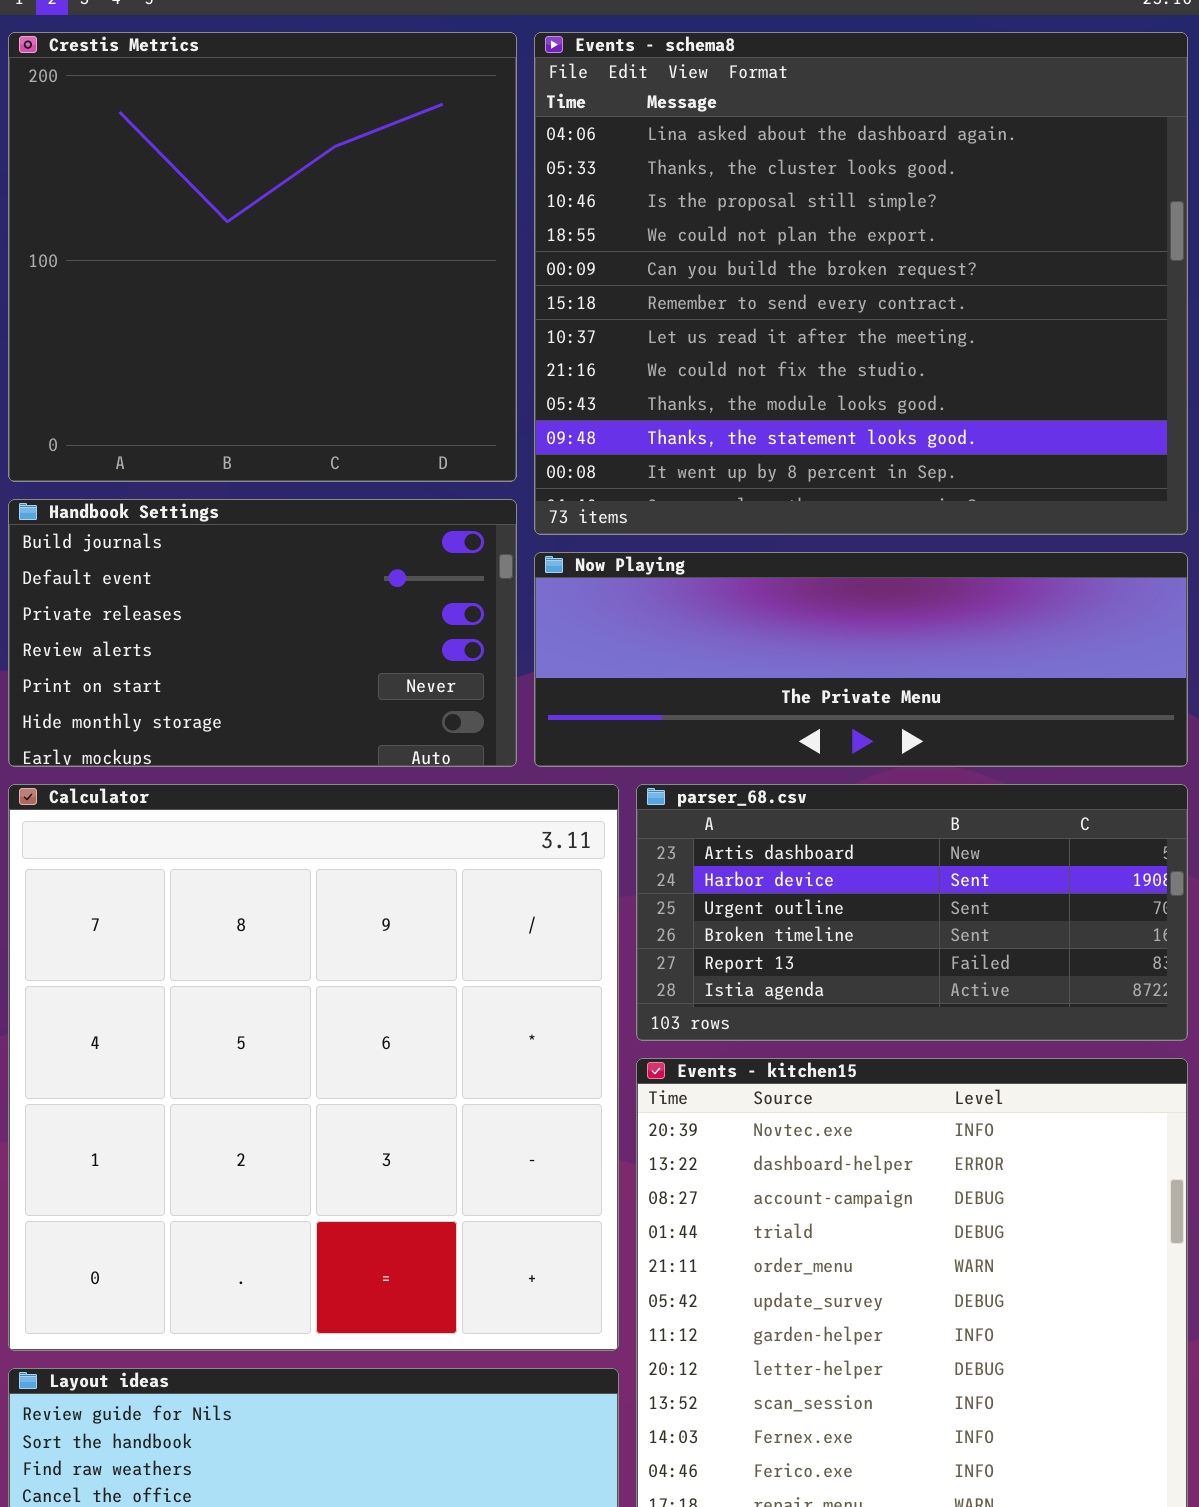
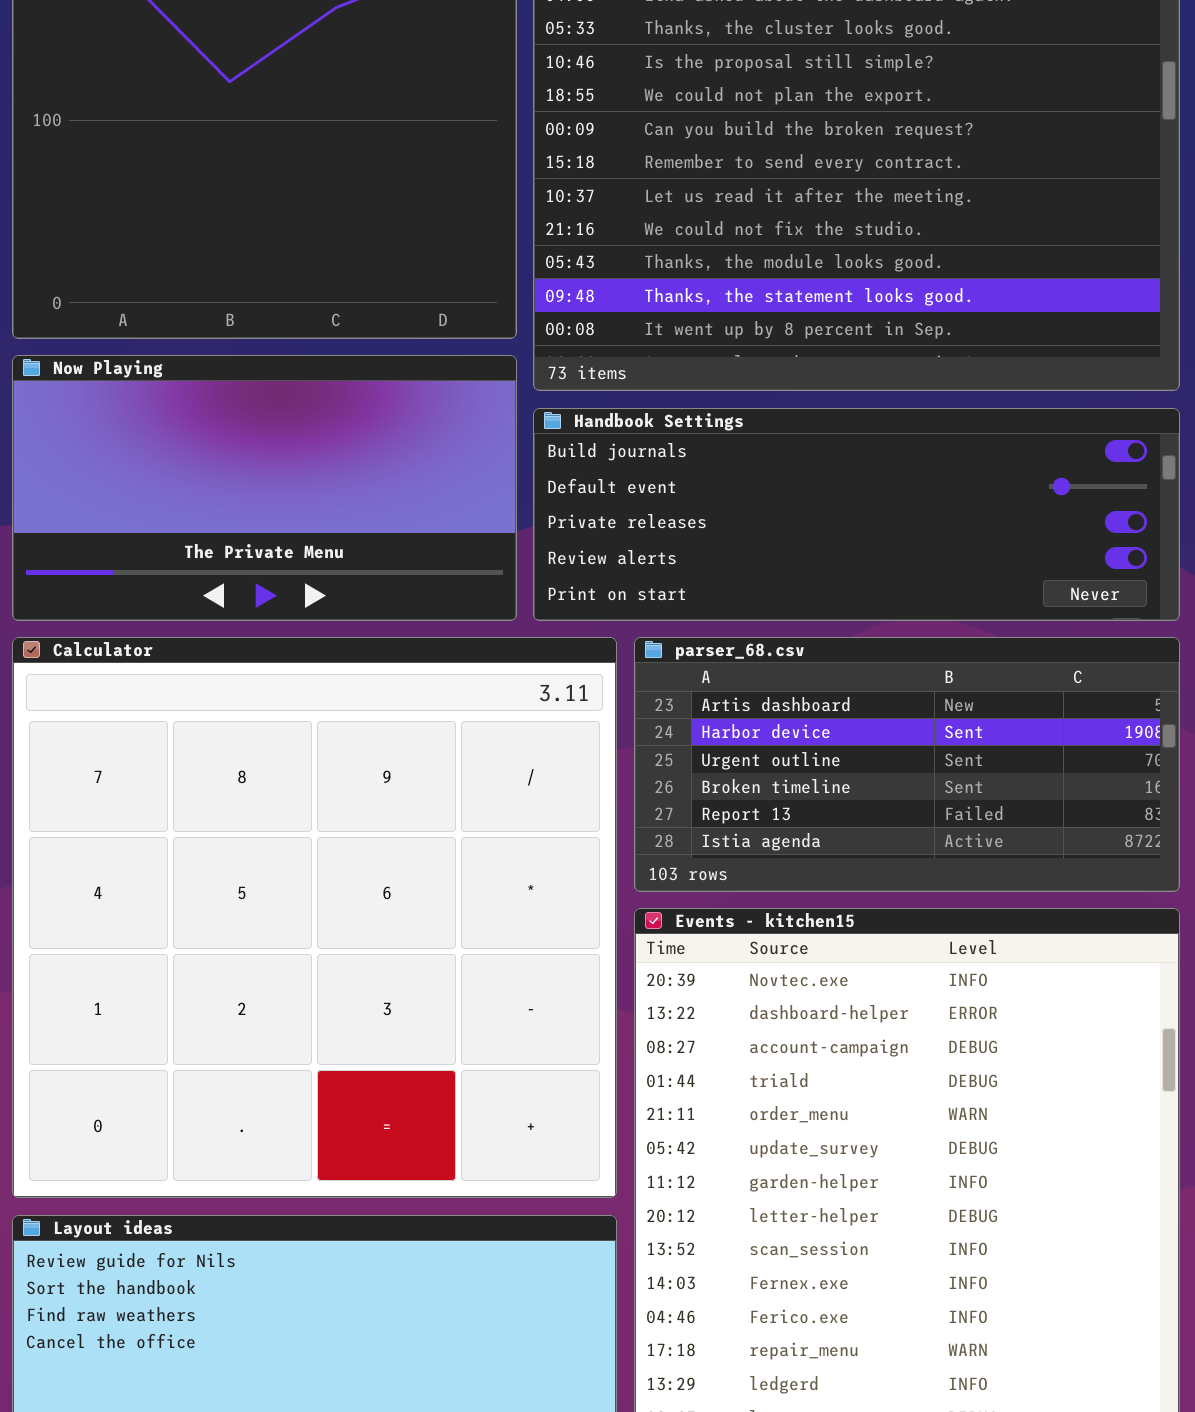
Handbook Settings: [8,499,517,767] -> [533,408,1180,621], moved, resized
Now Playing: [534,552,1188,767] -> [12,355,517,621], moved, resized

